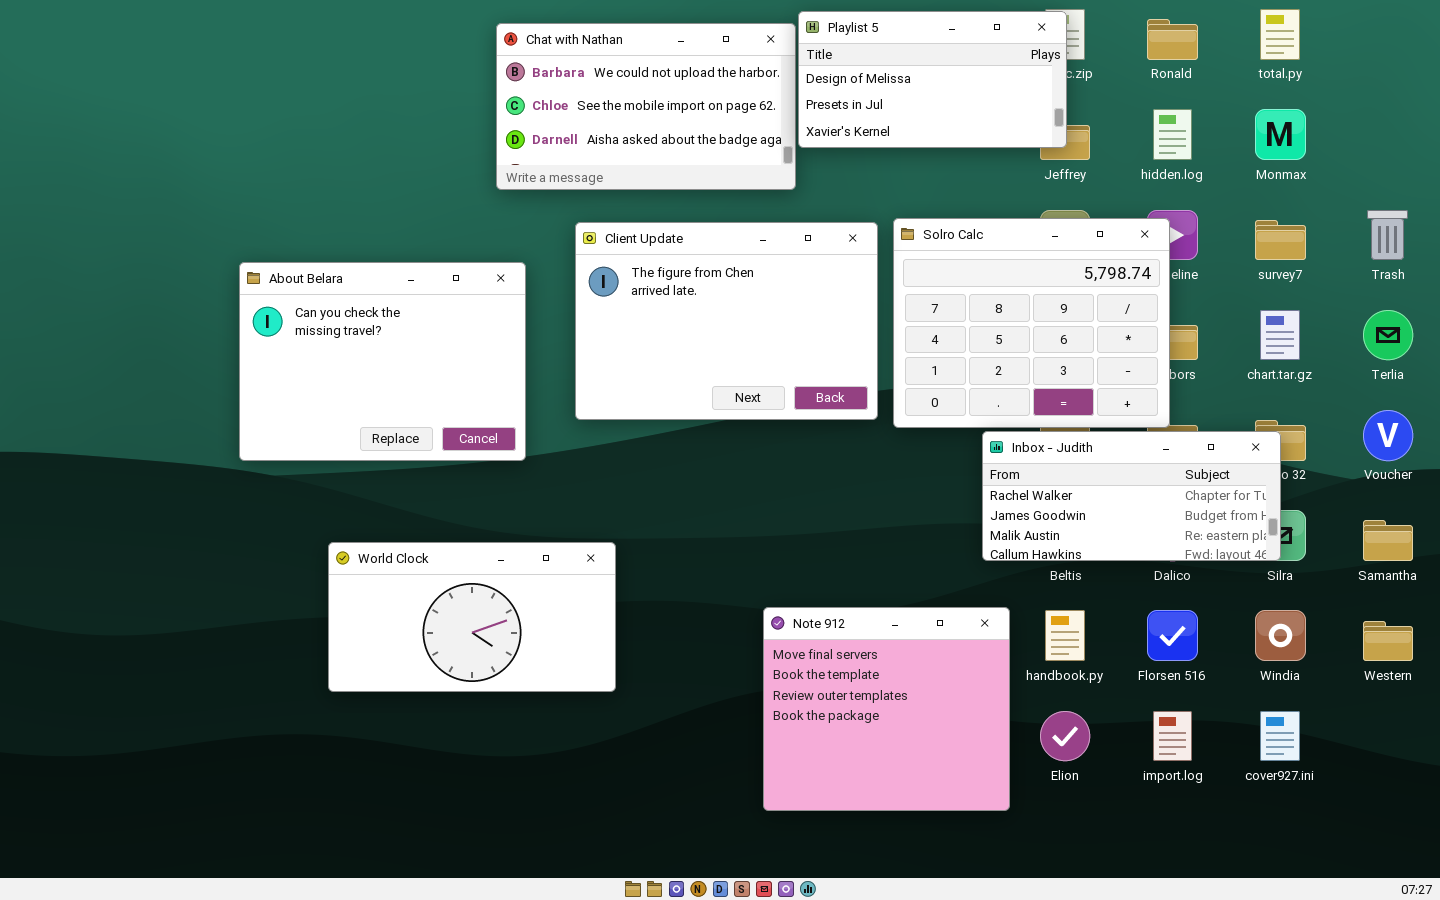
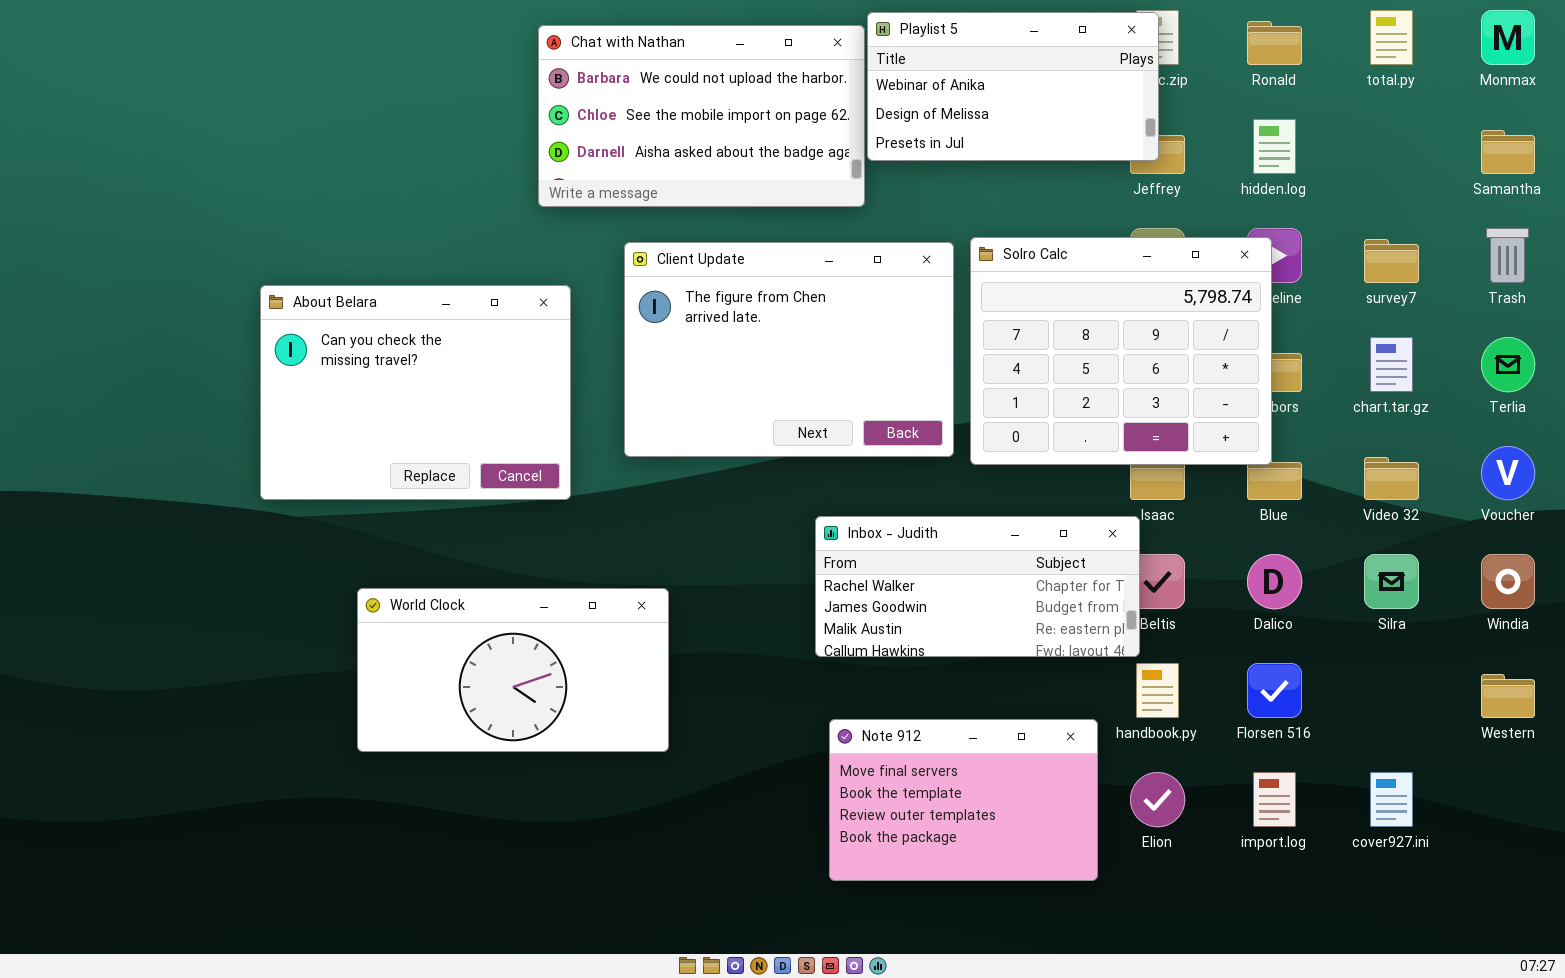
Playlist 5: [798,11,1067,148] -> [867,12,1159,161], scrolled up 1 row
Monmax: [1255,109,1306,160] -> [1481,10,1535,65], moved
Inbox - Judith: [982,431,1281,561] -> [815,516,1140,657], moved
Samantha: [1363,520,1413,561] -> [1481,130,1535,174], moved
Note 912: [763,607,1010,811] -> [829,719,1098,881], resized
Windia: [1255,610,1306,661] -> [1481,554,1535,609], moved

